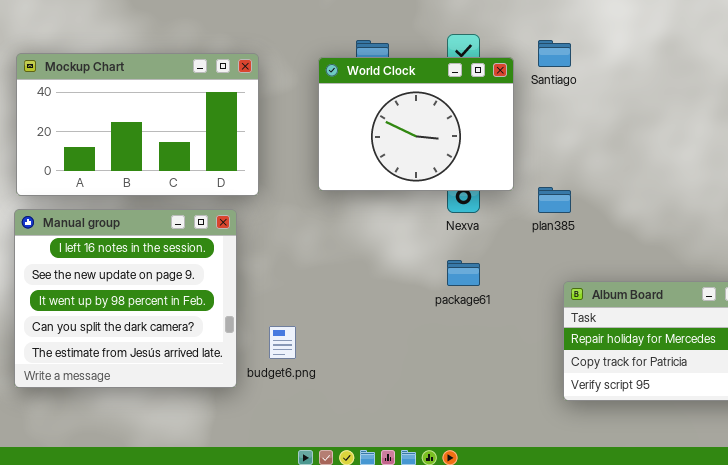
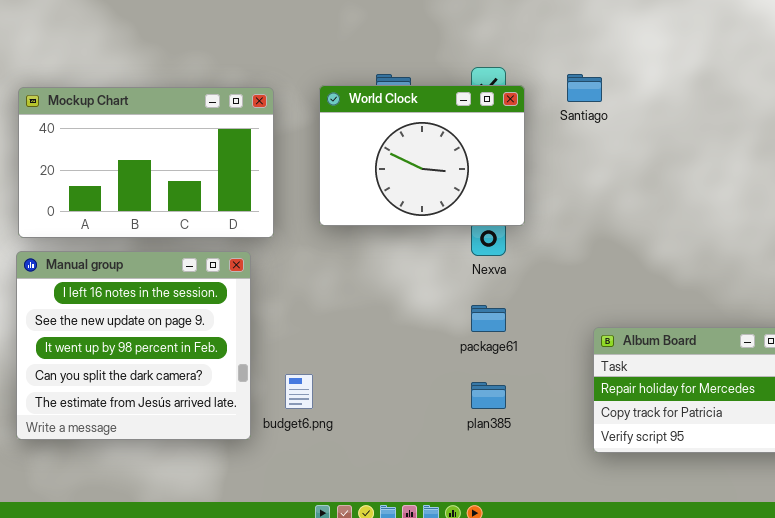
World Clock: [318,57,514,191] -> [319,85,525,226], moved
plan385: [538,187,571,213] -> [471,382,506,409], moved

